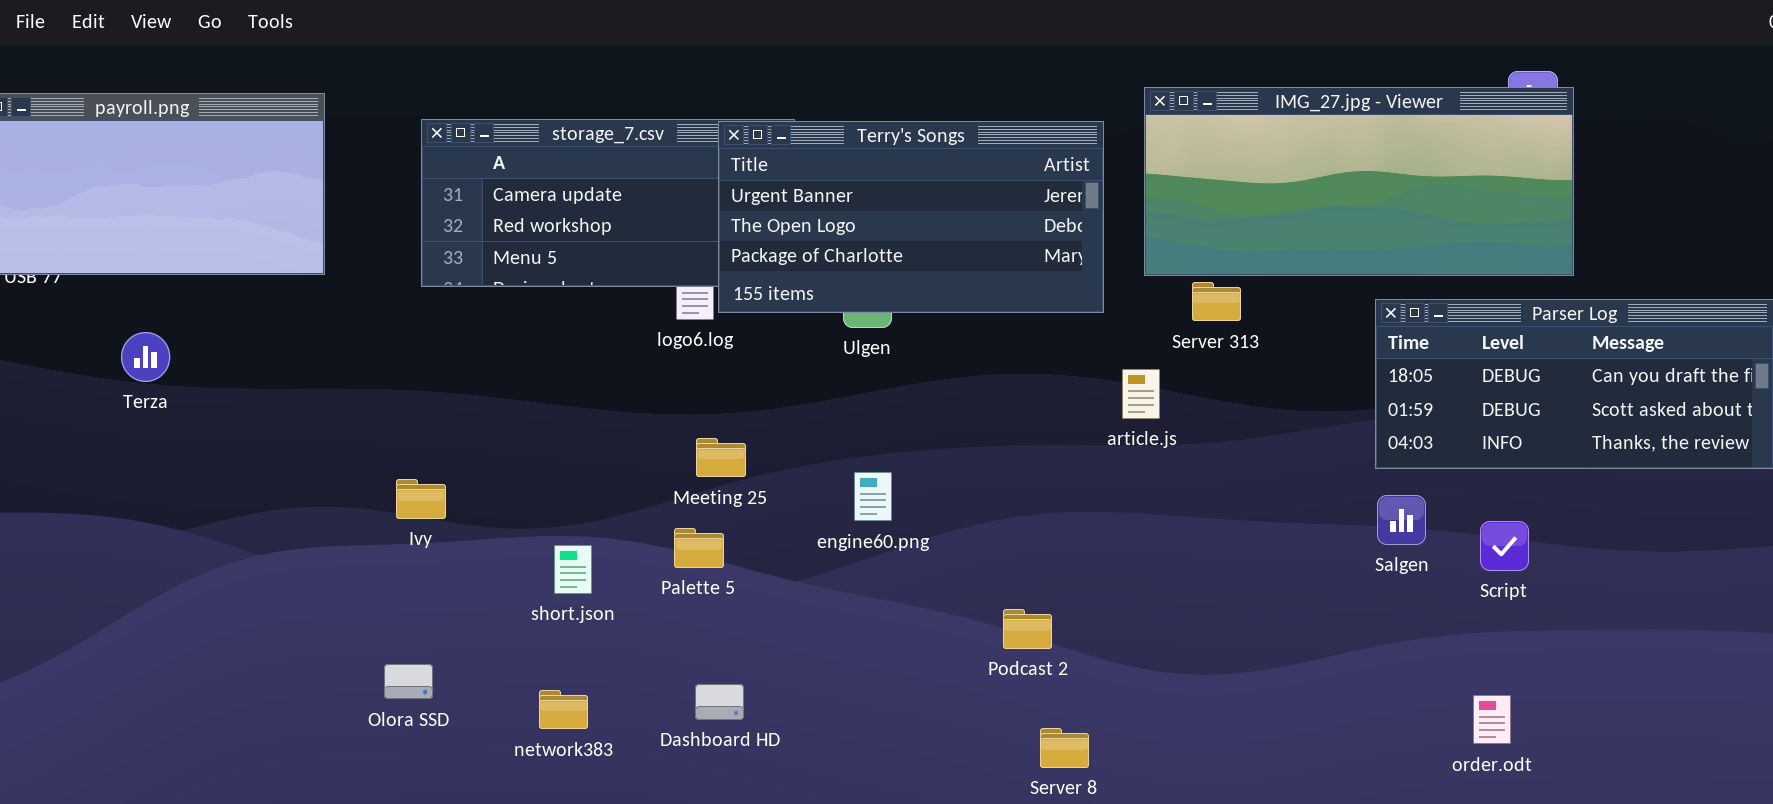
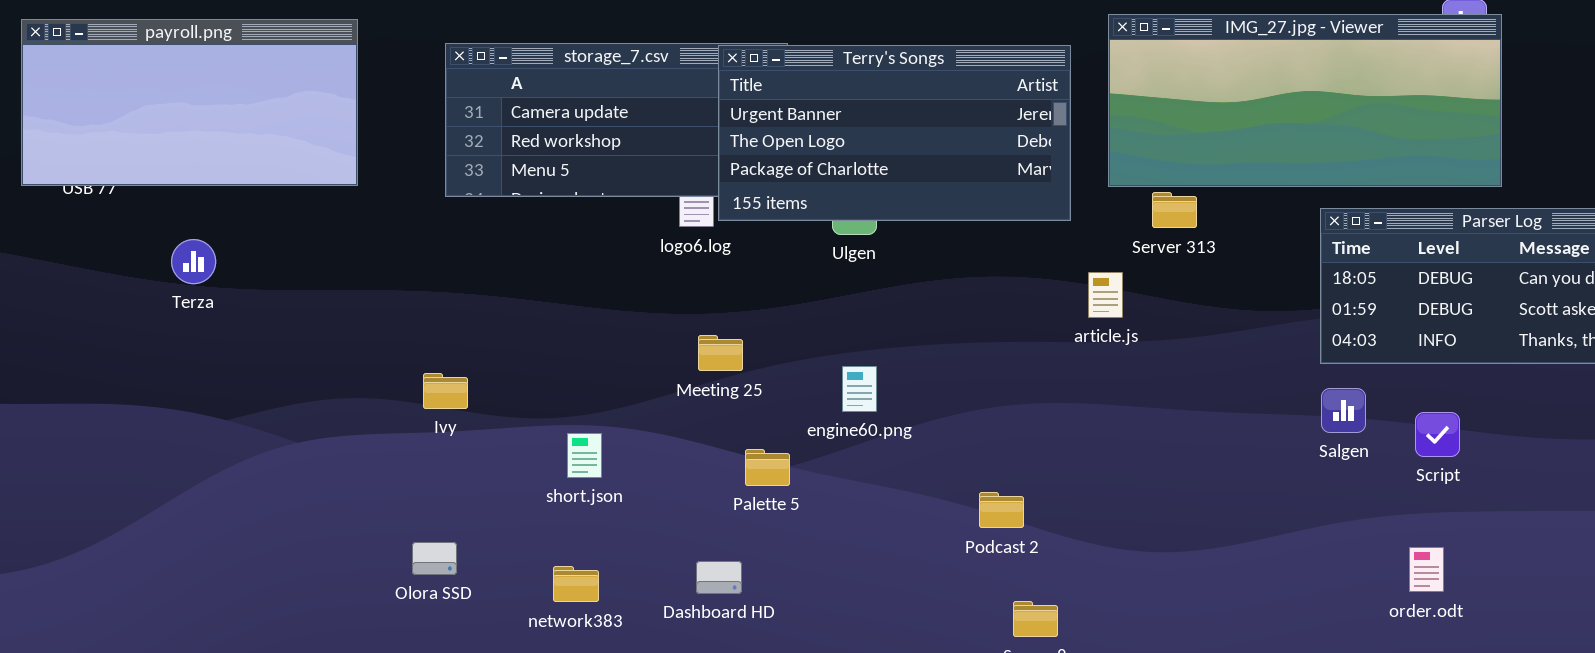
Palette 5: [674,528,724,568] -> [745,449,790,486], moved
order.odt: [1473,695,1511,744] -> [1409,547,1444,592], moved

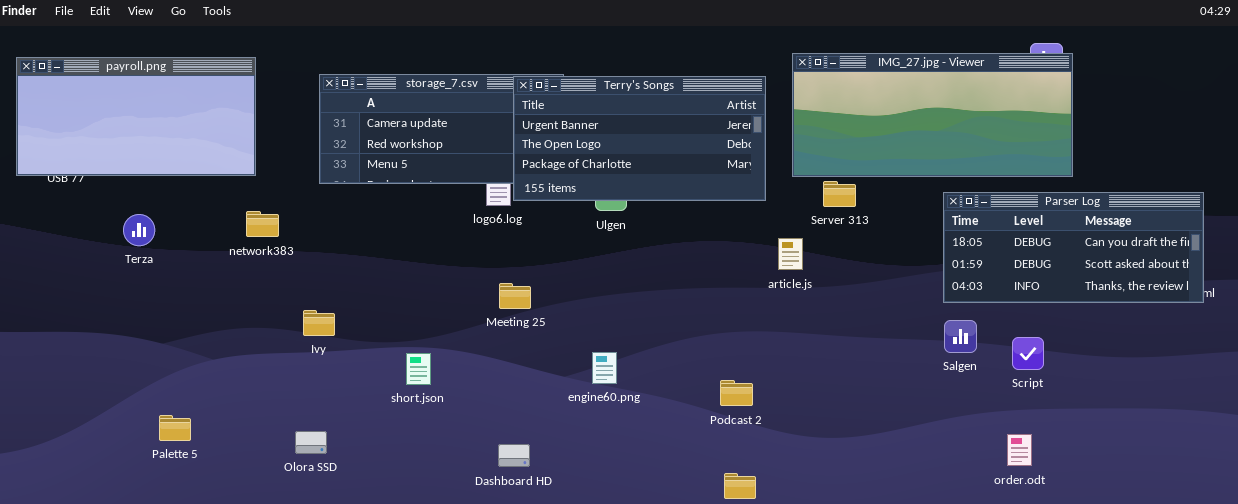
engine60.png: [842,366,877,412] -> [592,352,617,384], moved
Palette 5: [745,449,790,486] -> [159,415,191,441], moved
Podcast 2: [979,492,1024,528] -> [720,380,753,406], moved
network383: [553,566,599,602] -> [246,211,279,237], moved

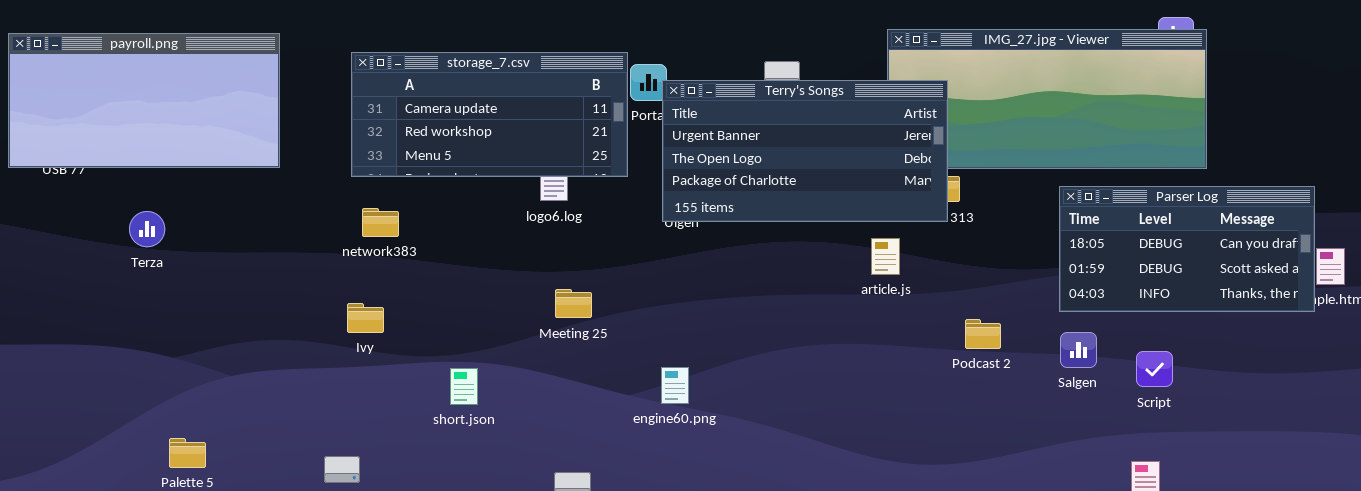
Terry's Songs: [513,76,766,201] -> [662,80,948,222], moved
Parser Log: [943,192,1204,303] -> [1059,186,1315,312], resized
network383: [246,211,279,237] -> [362,208,399,237], moved
Ivy: [303,310,335,336] -> [347,303,384,333], moved
Podcast 2: [720,380,753,406] -> [965,319,1001,349], moved

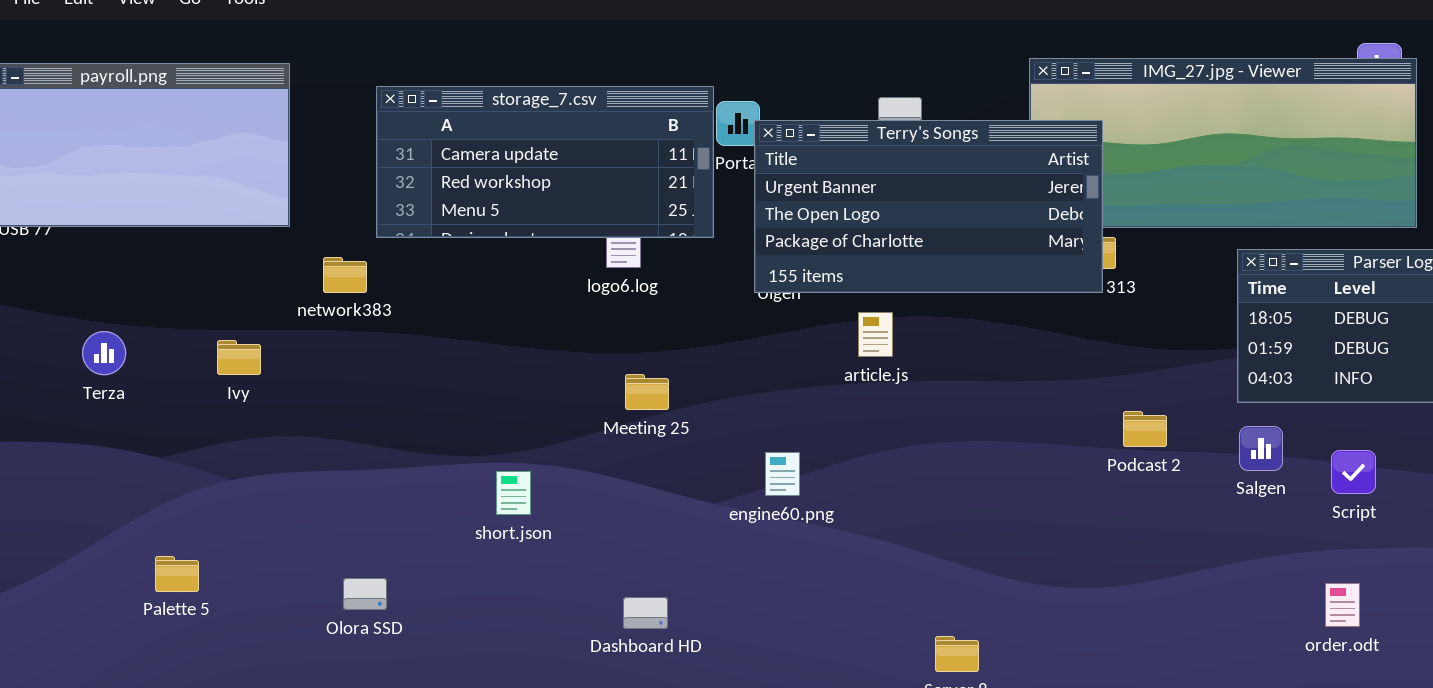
network383: [362,208,399,237] -> [323,257,367,293], moved
Terza: [129,211,165,247] -> [82,331,126,375], moved
article.js: [871,238,900,275] -> [858,312,893,357], moved
Ivy: [347,303,384,333] -> [217,340,261,375], moved
engine60.png: [661,367,689,404] -> [765,452,800,496], moved

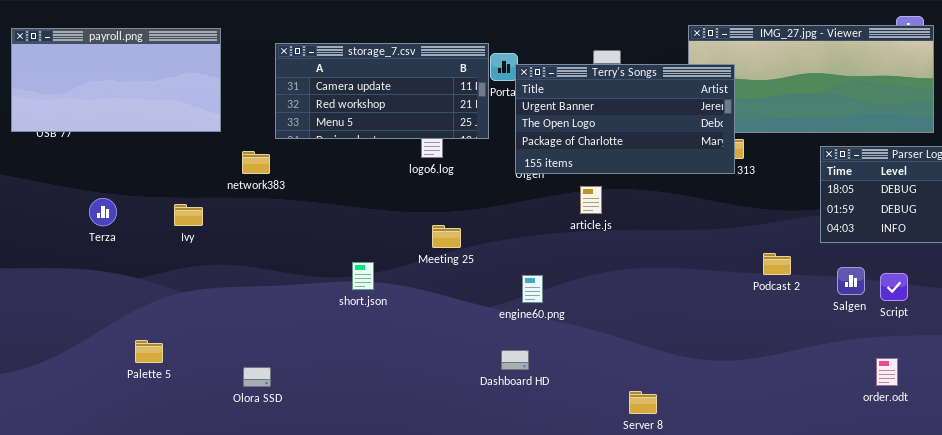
Podcast 2: [1123,411,1167,447] -> [763,253,791,275], moved
Salgen: [1239,426,1283,471] -> [837,267,865,295], moved
short.json: [496,471,531,515] -> [352,262,374,290], moved
Olora SSD: [343,578,387,610] -> [243,367,271,387], moved
Dashboard HD: [623,597,668,629] -> [501,350,529,370], moved

